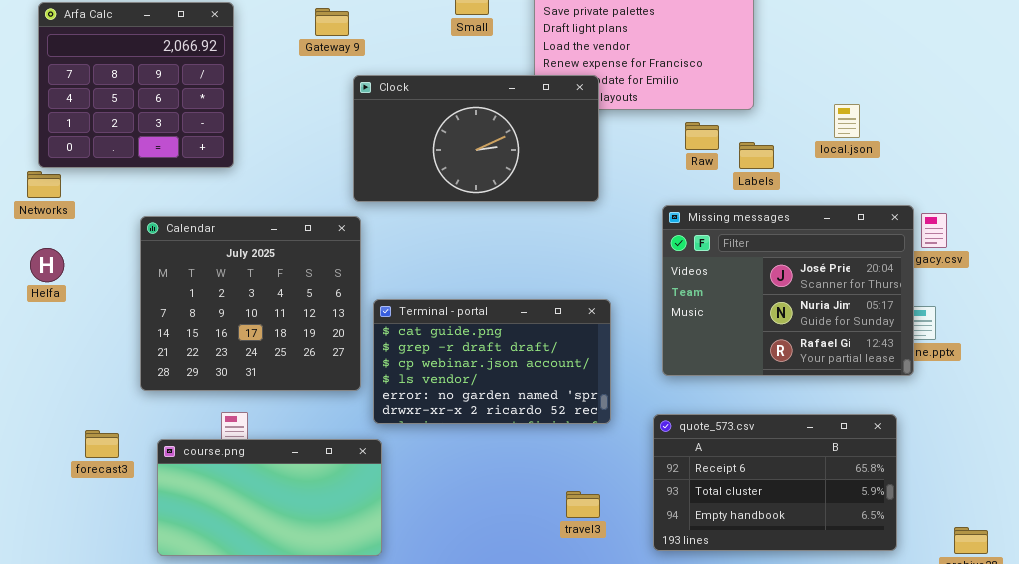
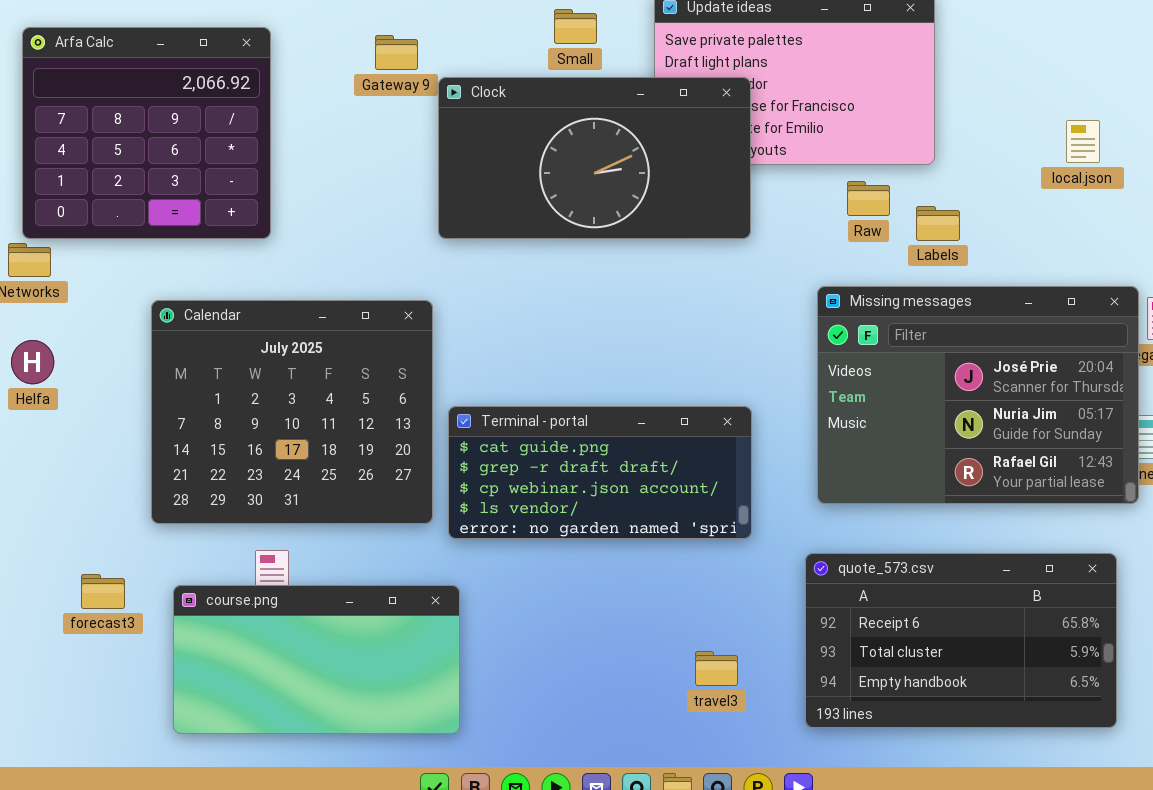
Clock: [353,75,599,202] -> [438,77,751,239], moved
local.json: [834,104,860,138] -> [1066,120,1100,163], moved
Terminal - portal: [373,299,611,424] -> [448,406,752,539], resized

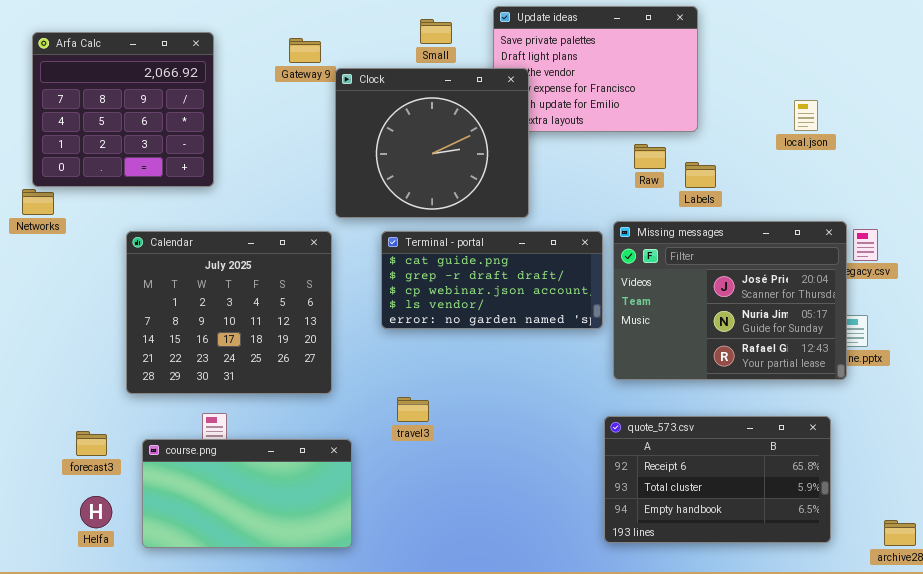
Clock: [438,77,751,239] -> [335,68,529,218], resized
Helfa: [11,340,54,384] -> [80,496,112,528], moved
Terminal - portal: [448,406,752,539] -> [381,231,603,329], moved
travel3: [695,651,738,686] -> [397,397,429,422], moved

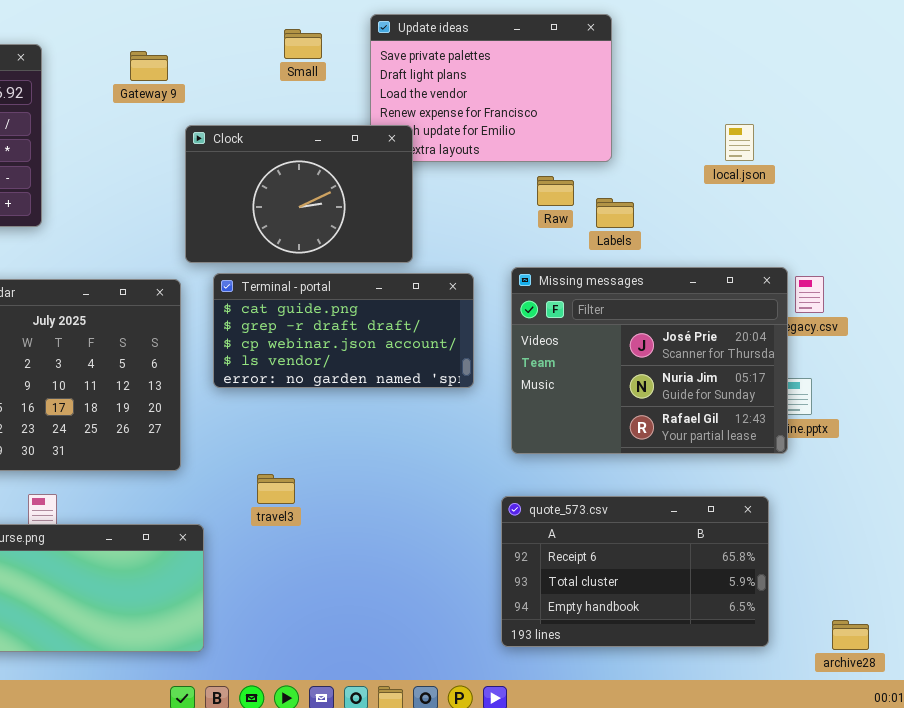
Clock: [335,68,529,218] -> [185,125,413,263], resized
Terminal - portal: [381,231,603,329] -> [213,273,474,388], moved

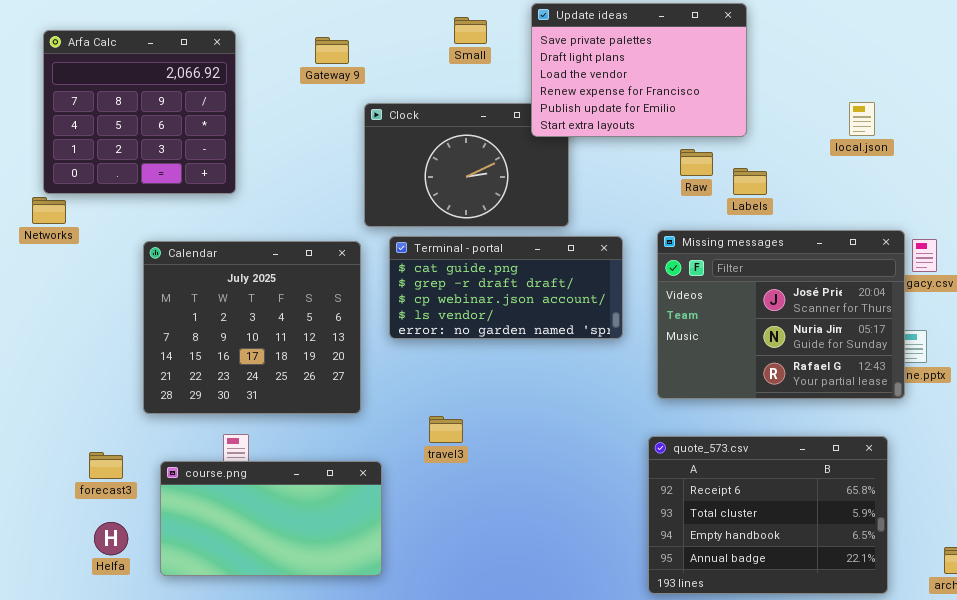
Update ideas: [370,14,612,162] -> [531,3,747,137], raised
quote_573.csv: [501,496,769,647] -> [648,436,888,594], resized

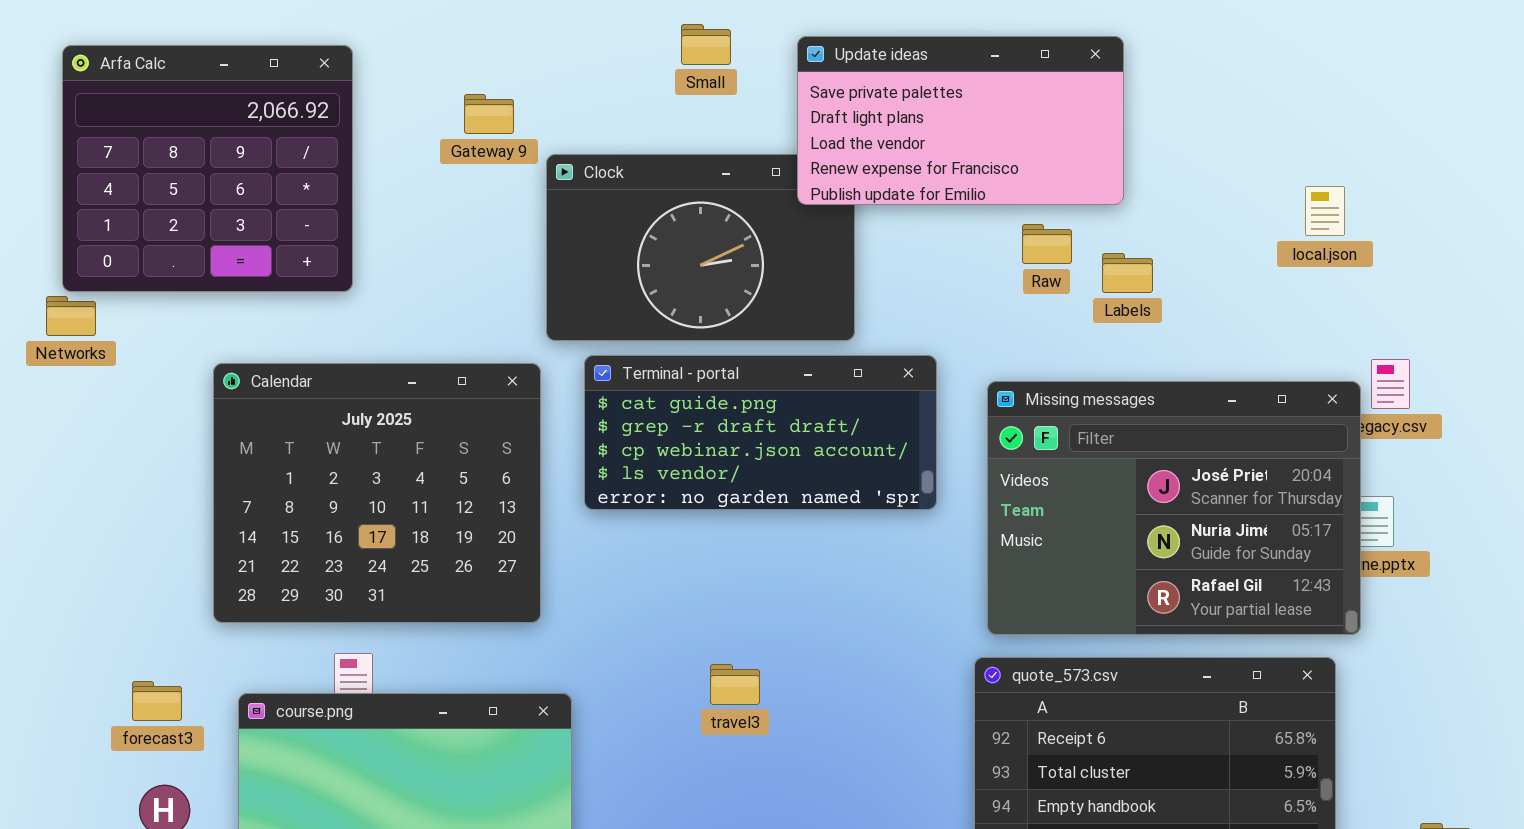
Update ideas: [531,3,747,137] -> [797,36,1124,205], resized
Gateway 9: [315,37,349,64] -> [464,94,514,134], moved
local.json: [849,102,875,136] -> [1305,186,1345,236], moved
Missing messages: [657,230,905,399] -> [987,381,1361,635], moved
travel3: [429,416,463,443] -> [710,664,760,705], moved

